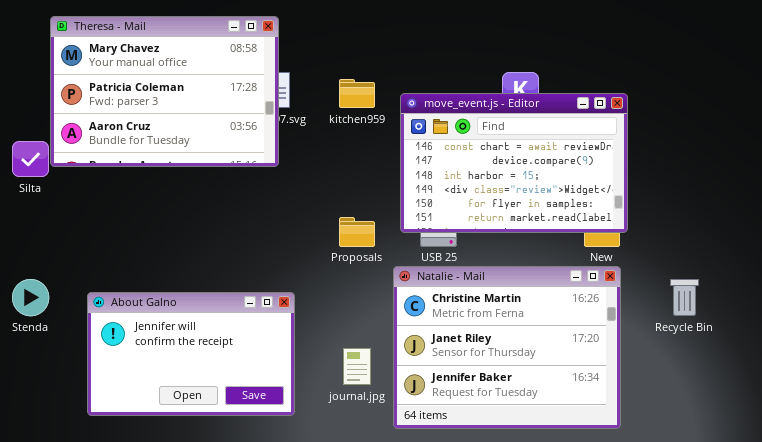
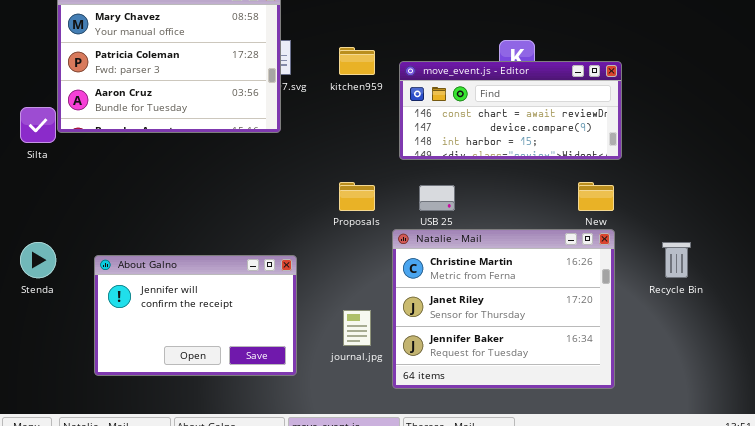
move_event.js - Editor: [400,93,628,233] -> [399,61,622,160], resized

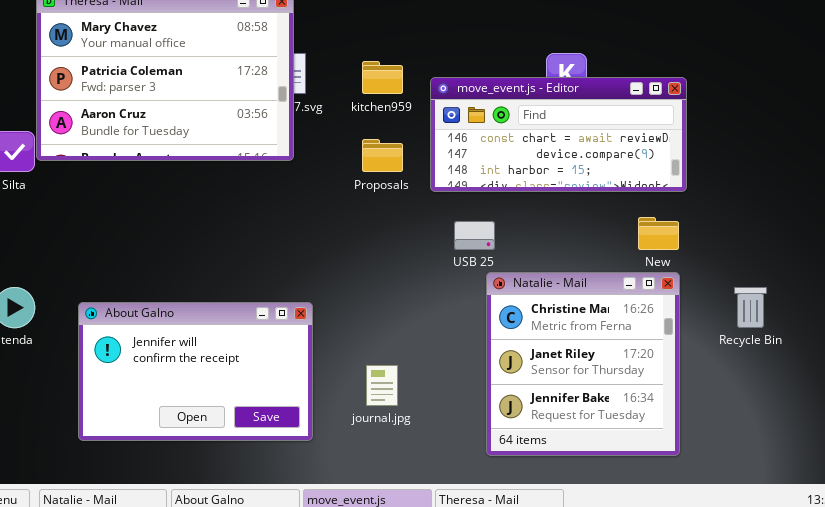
Proposals: [339,182,375,211] -> [362,139,403,172], moved
Natalie - Mail: [392,229,615,389] -> [486,272,680,456], resized

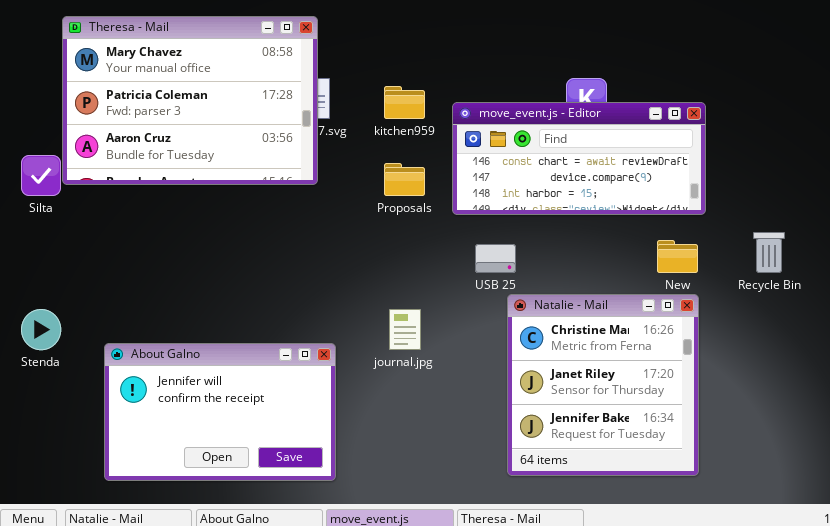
Recycle Bin: [734,287,767,328] -> [753,232,785,273], moved
About Galno: [78,302,313,441] -> [104,343,336,481], moved
journal.jpg: [366,365,398,406] -> [389,309,421,350], moved

